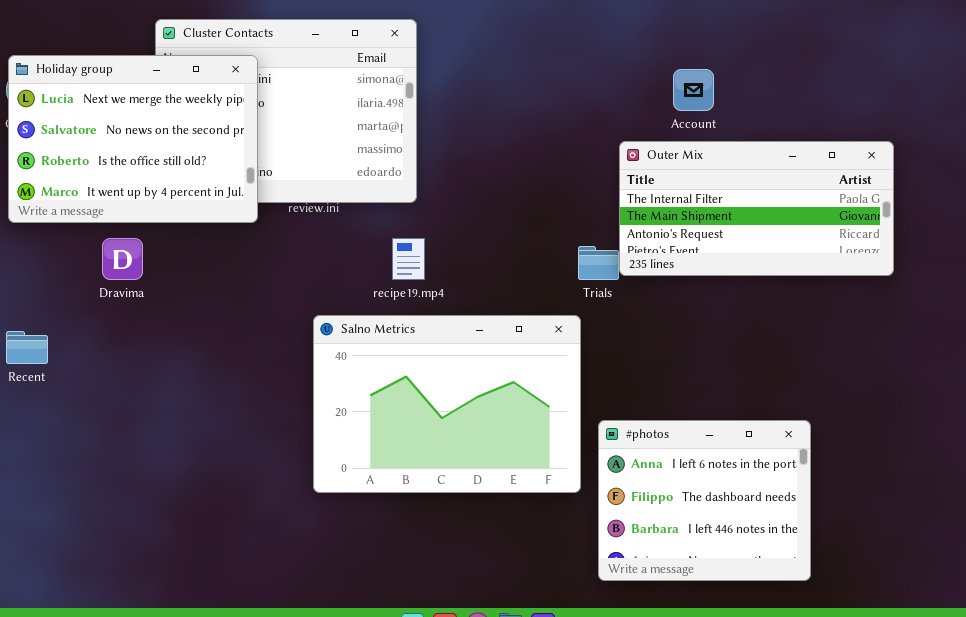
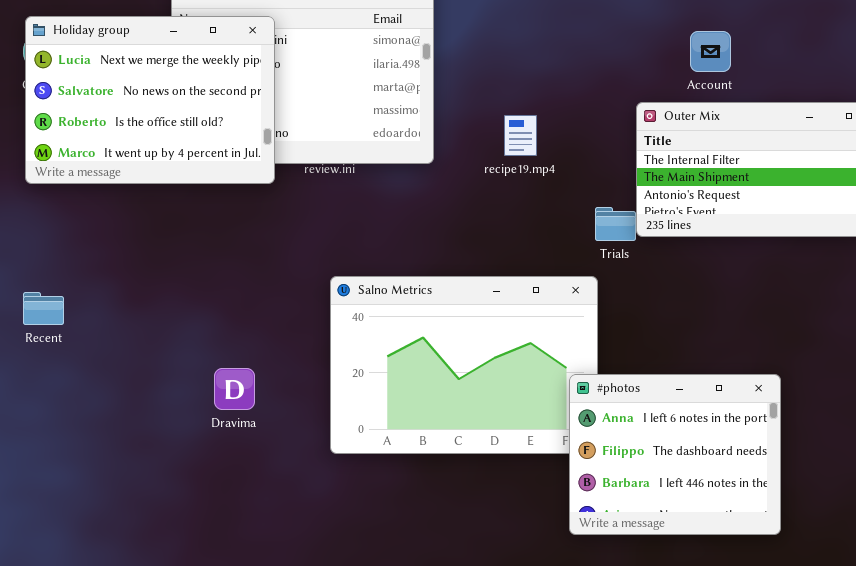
Dravima: [102,238,143,280] -> [214,368,255,410], moved
recipe19.mp4: [392,238,425,280] -> [504,115,537,156], moved
#photos: [598,420,811,581] -> [569,374,781,535], moved

